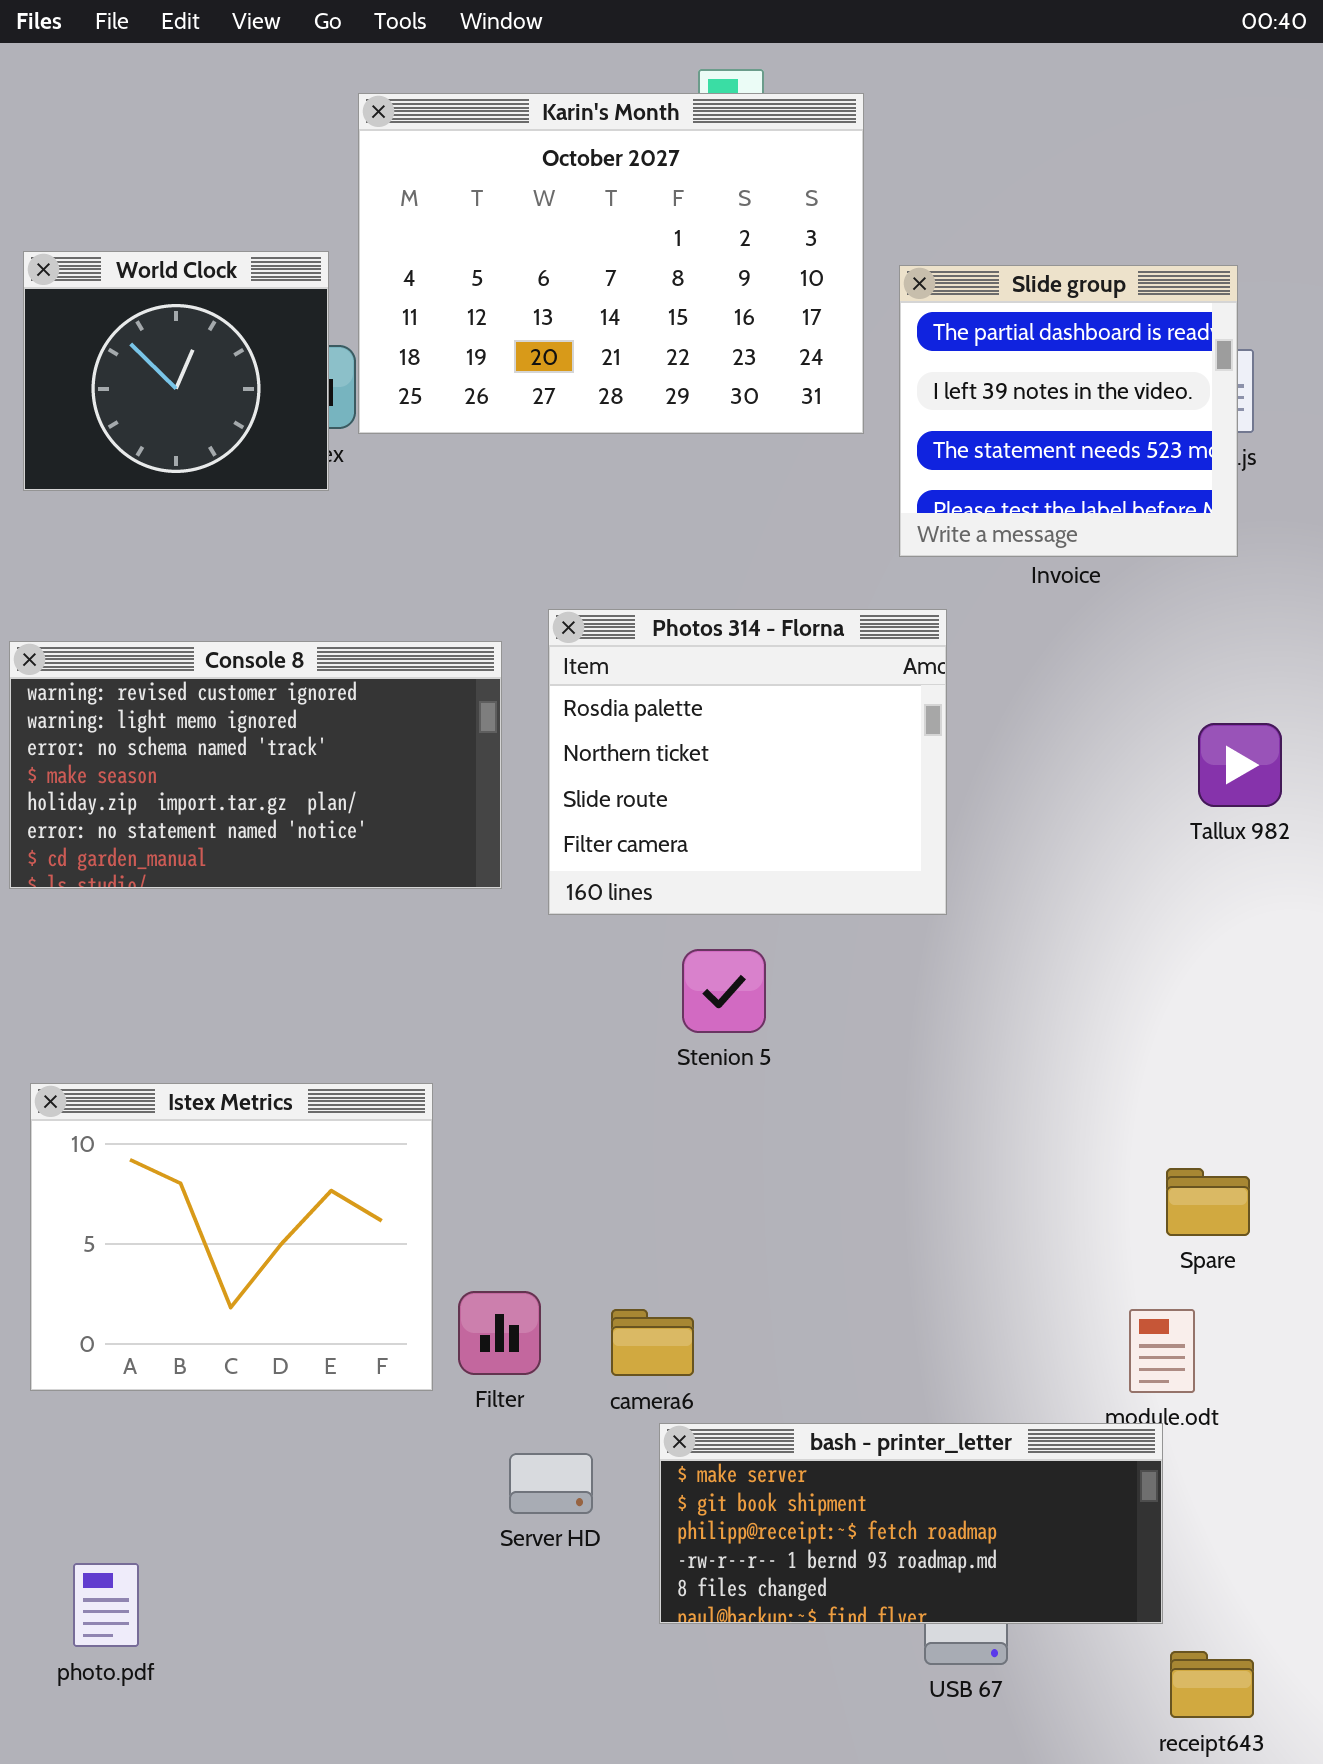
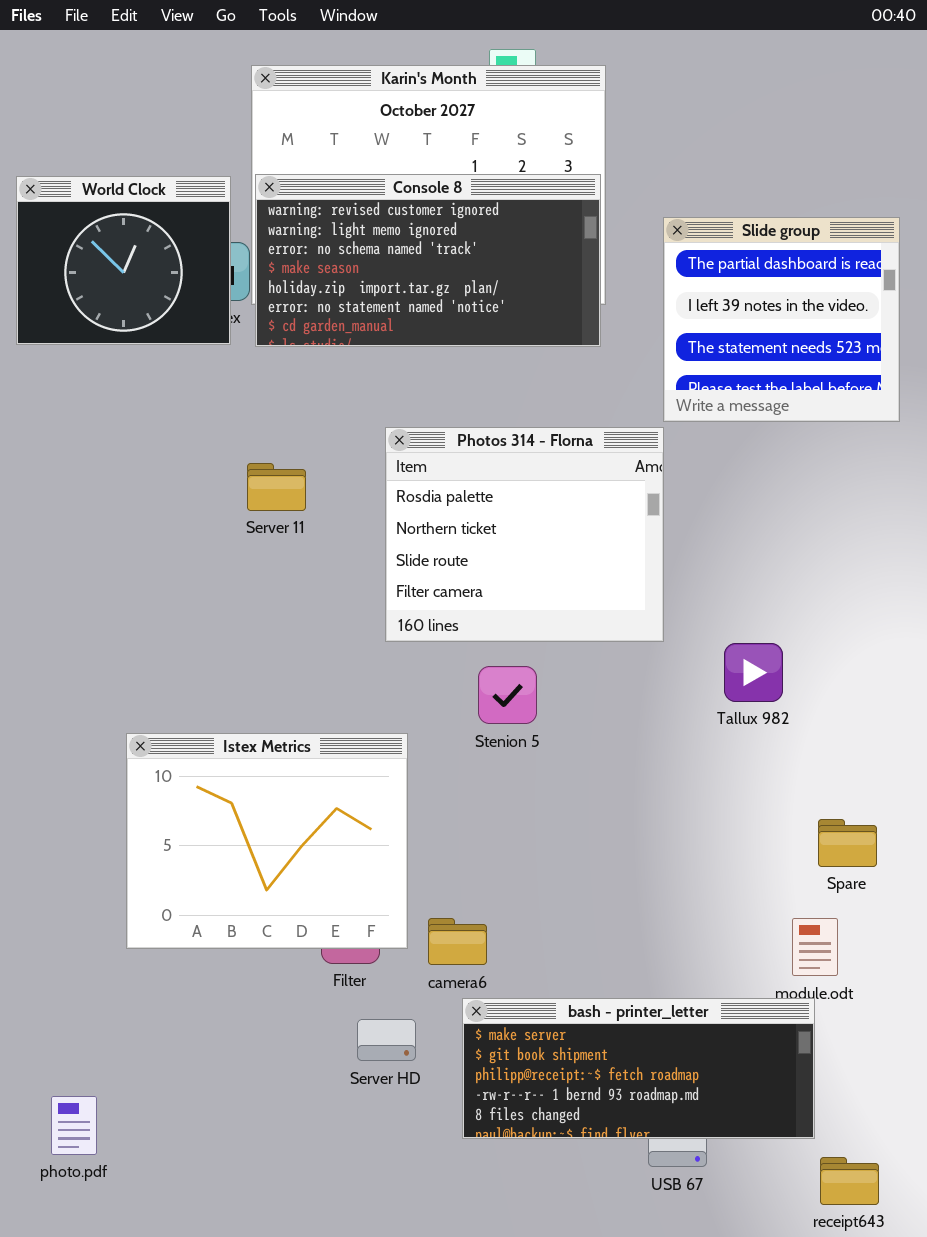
Slide group: [899,265,1238,557] -> [663,217,900,422], moved
Console 8: [9,641,502,889] -> [255,174,601,347], moved
Tallux 982: [1198,723,1282,807] -> [724,643,783,702], moved
Istex Metrics: [30,1083,433,1391] -> [126,733,408,949], moved

